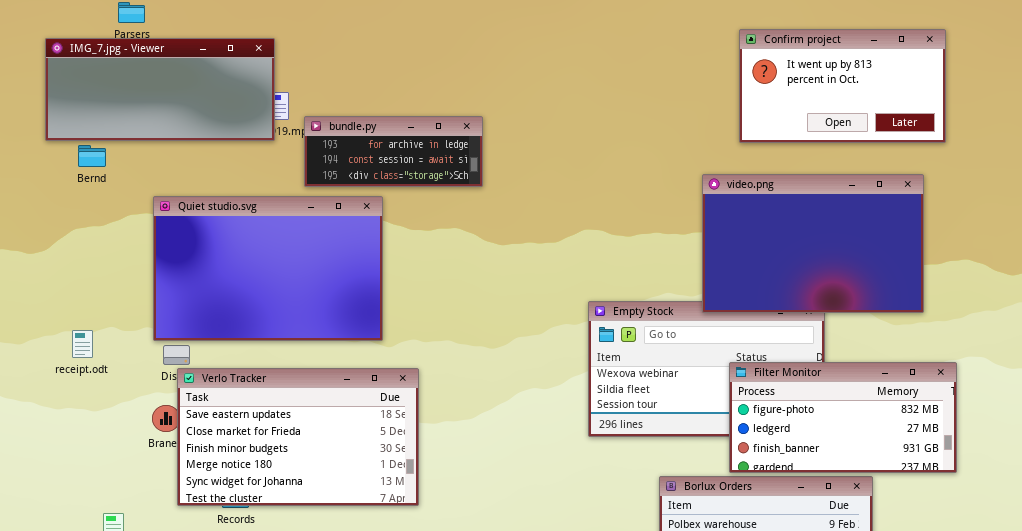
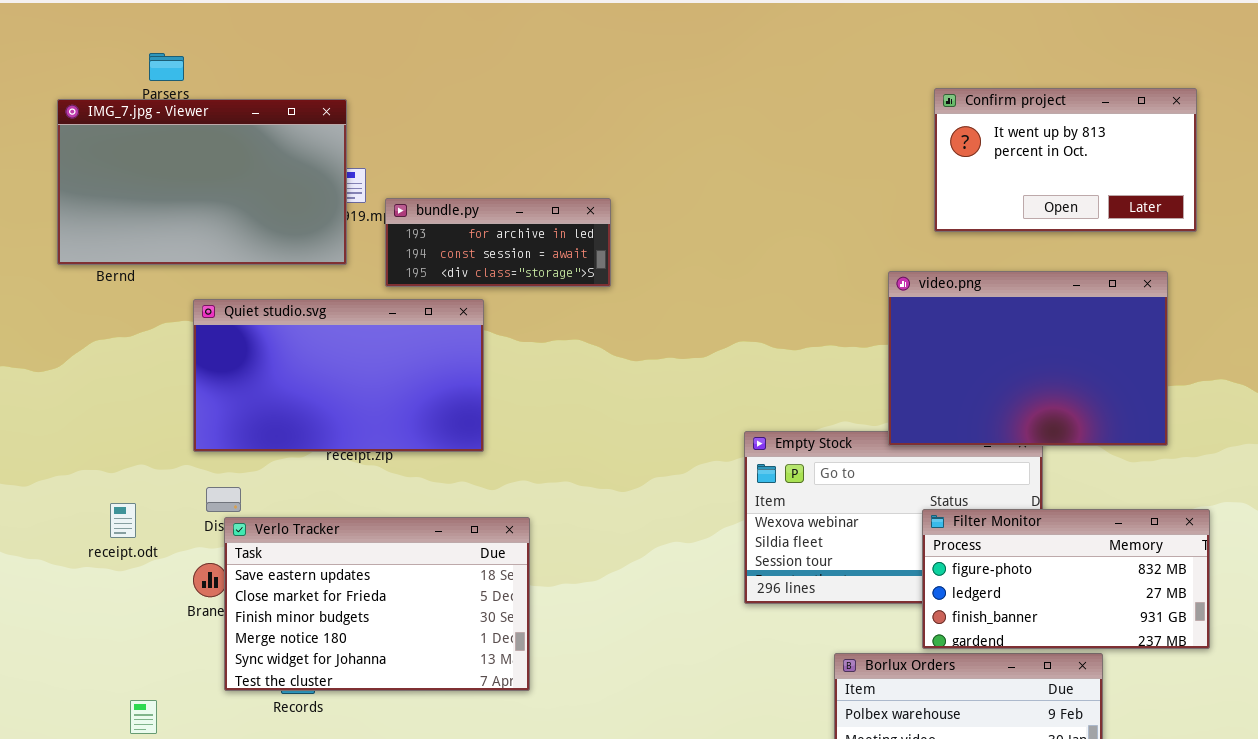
IMG_7.jpg - Viewer: [45,38,275,141] -> [57,99,347,265], resized
Quiet studio.svg: [153,196,383,341] -> [193,299,484,452], resized
receipt.odt: [72,330,93,358] -> [110,503,136,538], moved

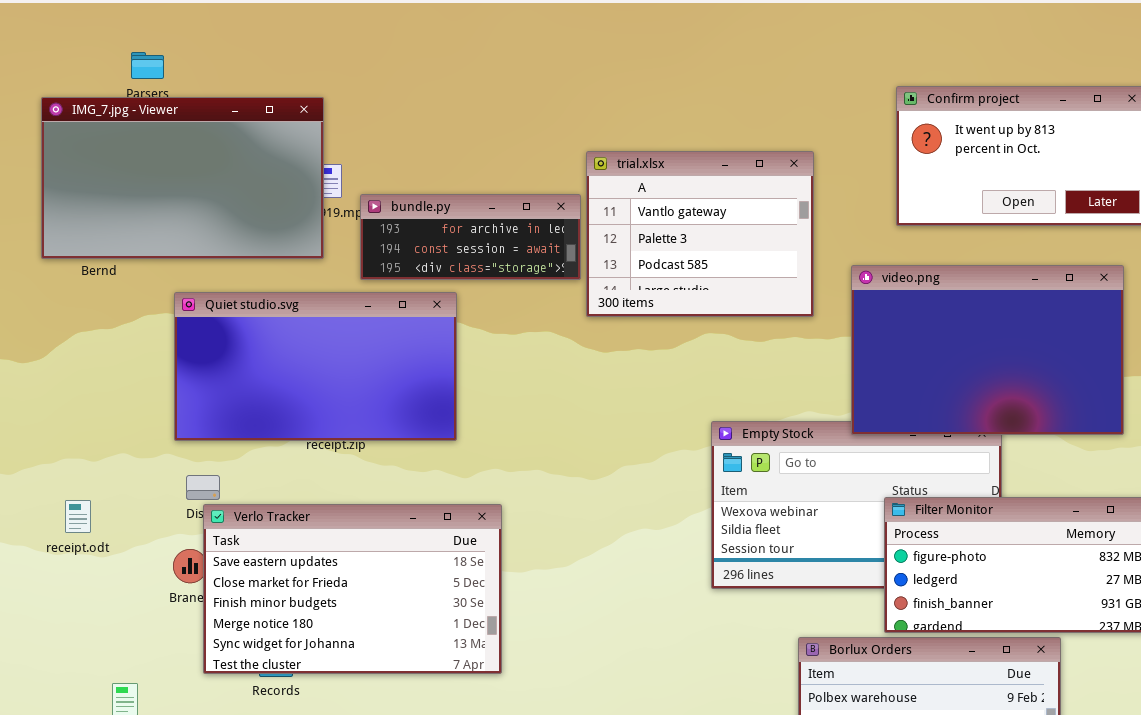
trial.xlsx: none -> [586,151,814,317], opened
receipt.odt: [110,503,136,538] -> [65,500,91,533], moved

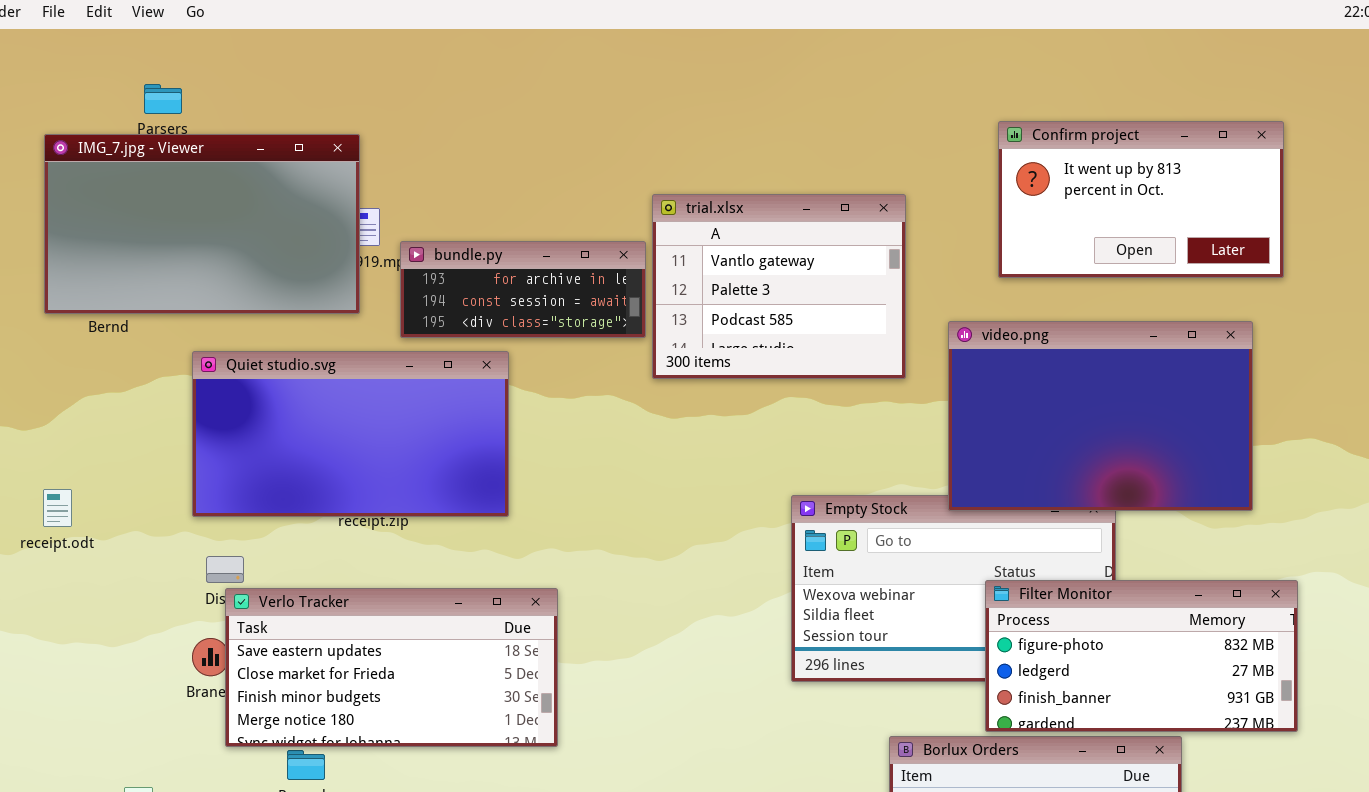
receipt.odt: [65,500,91,533] -> [43,489,72,527], moved
Verlo Tracker: [203,504,502,674] -> [225,588,558,747], resized

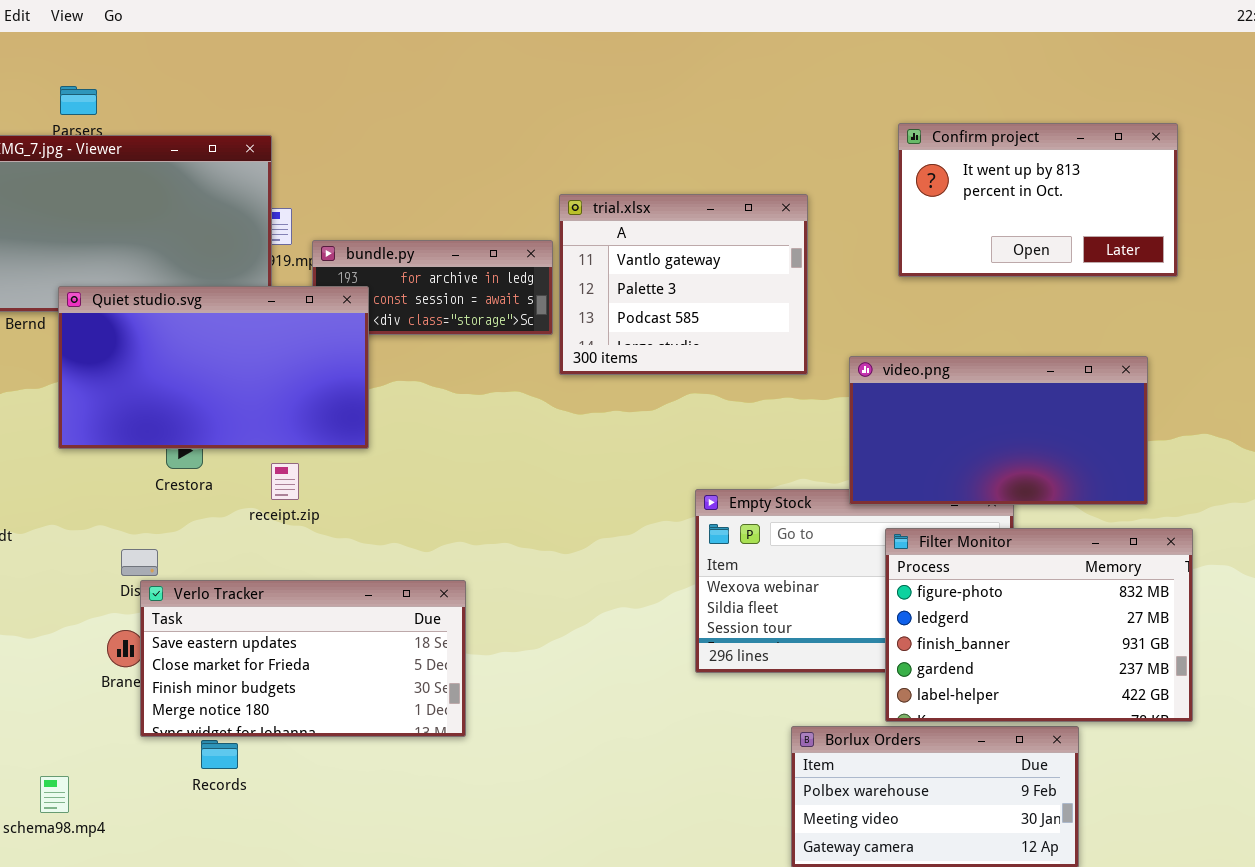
video.png: [948,321,1253,511] -> [849,356,1148,505], resized
Quiet studio.svg: [192,351,509,517] -> [58,286,369,449], moved
Filter Monitor: [985,580,1298,732] -> [885,528,1193,722], resized

